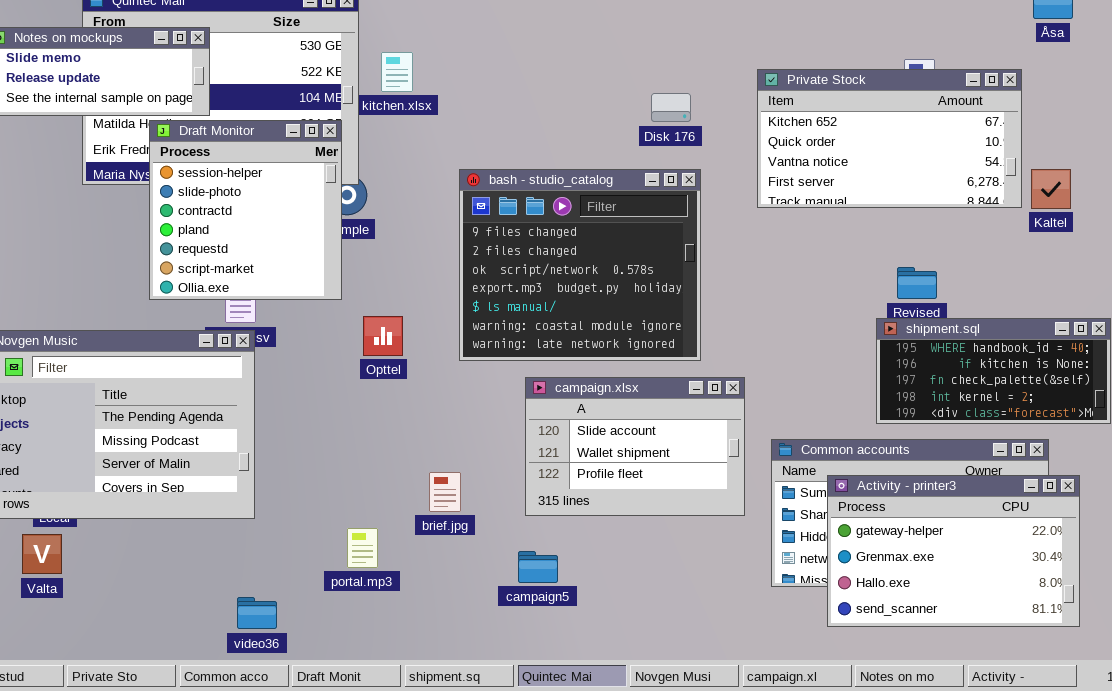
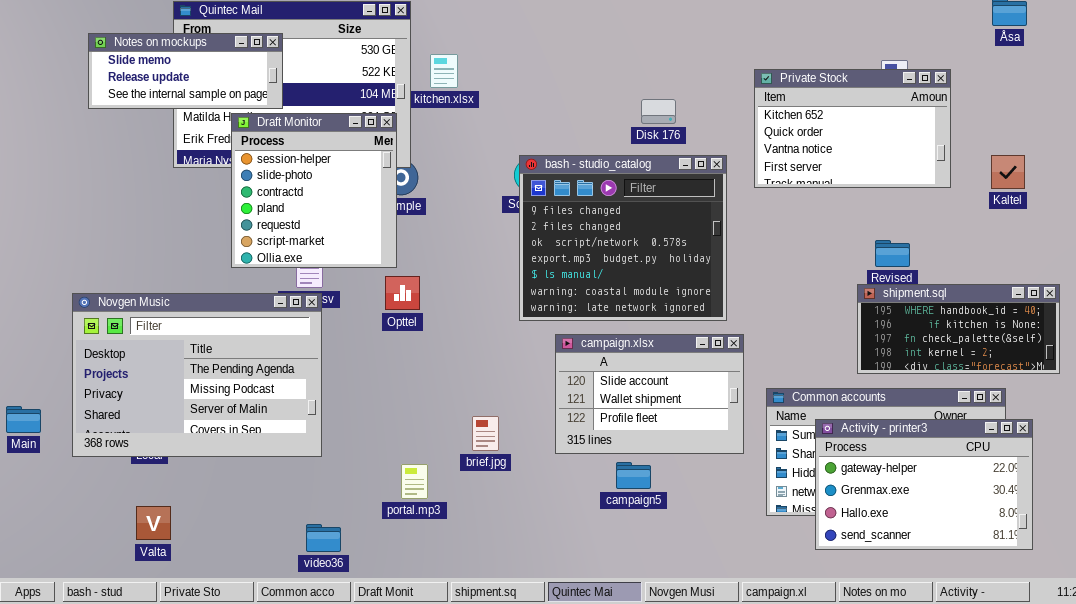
Private Stock: [757,69,1022,208] -> [754,69,951,188], resized
Disk 176: [651,93,691,122] -> [641,99,676,124], moved
bash - studio_catalog: [459,169,701,361] -> [519,155,727,321], moved
Opttel: [363,316,403,356] -> [385,276,420,310], moved
Valta: [22,534,62,574] -> [136,506,171,540], moved
campaign5: [518,551,558,583] -> [616,462,651,489], moved

